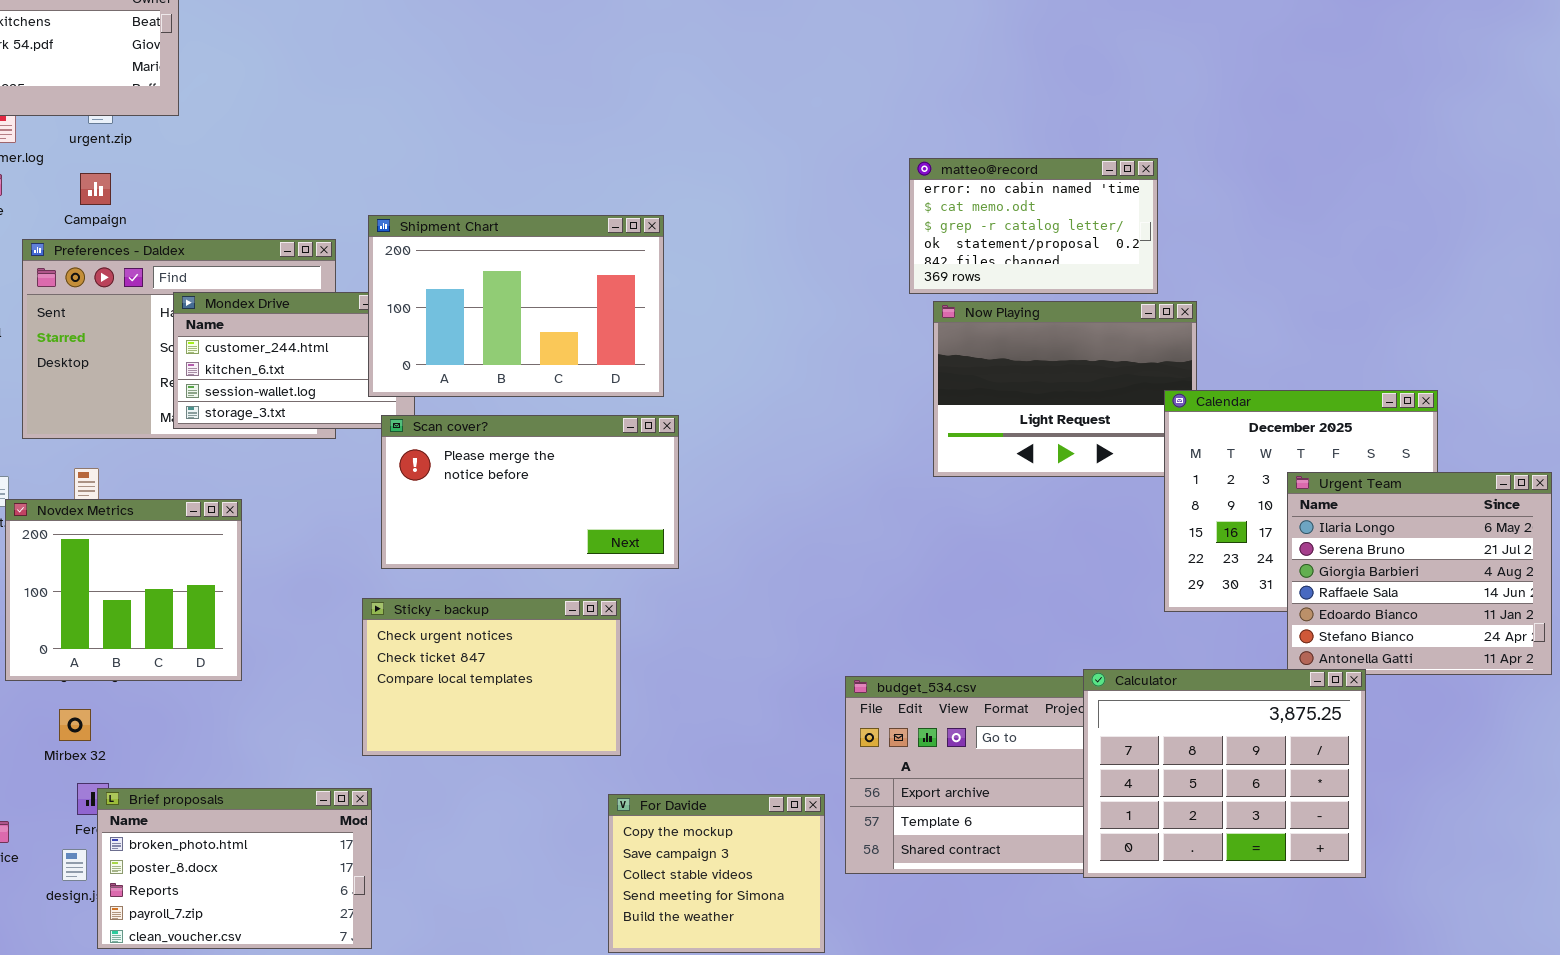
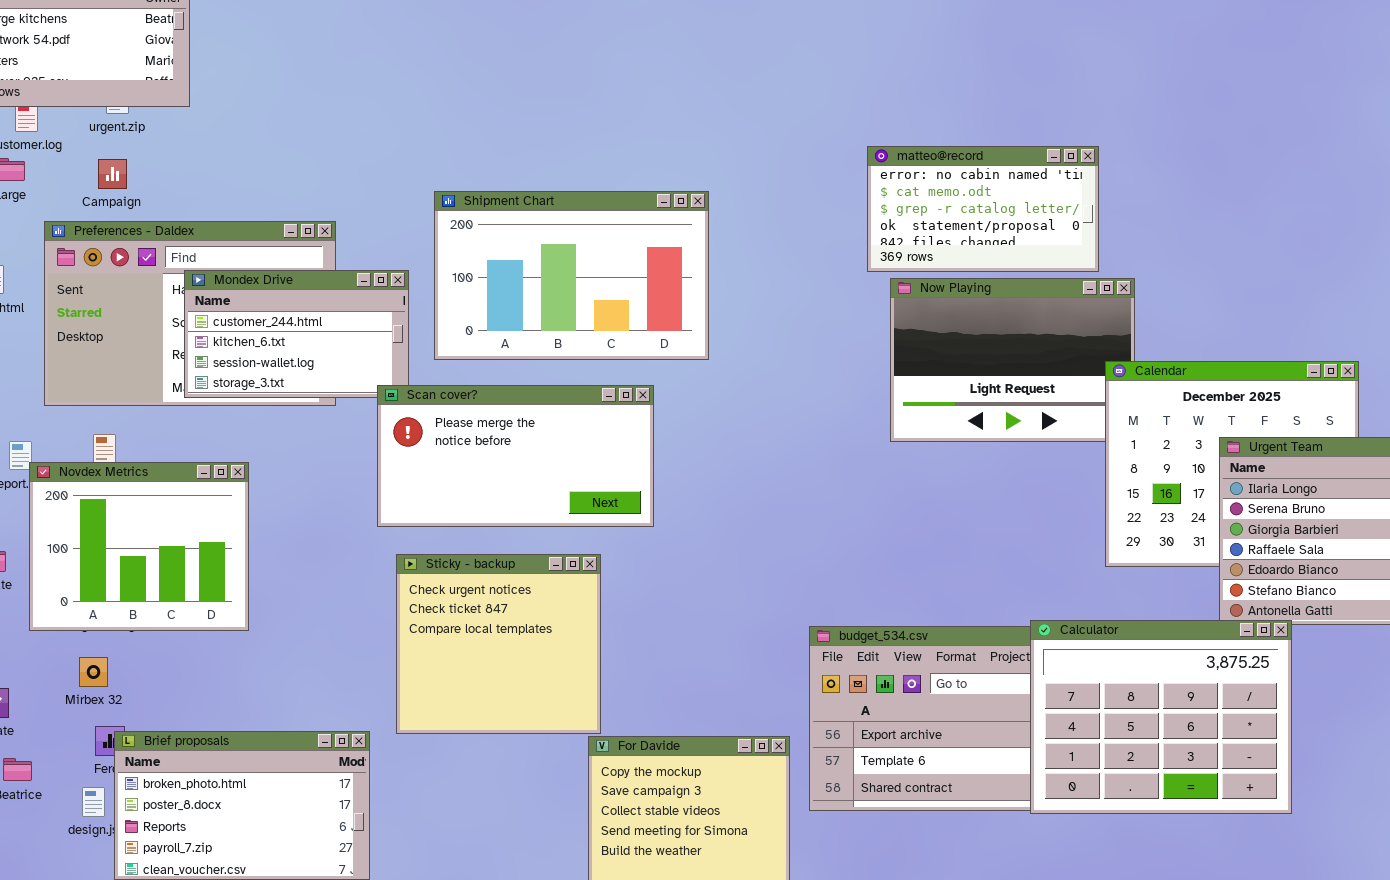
Shipment Chart: [368,215,664,397] -> [434,191,709,360], moved
Sticky - backup: [362,598,621,756] -> [396,554,601,734], resized

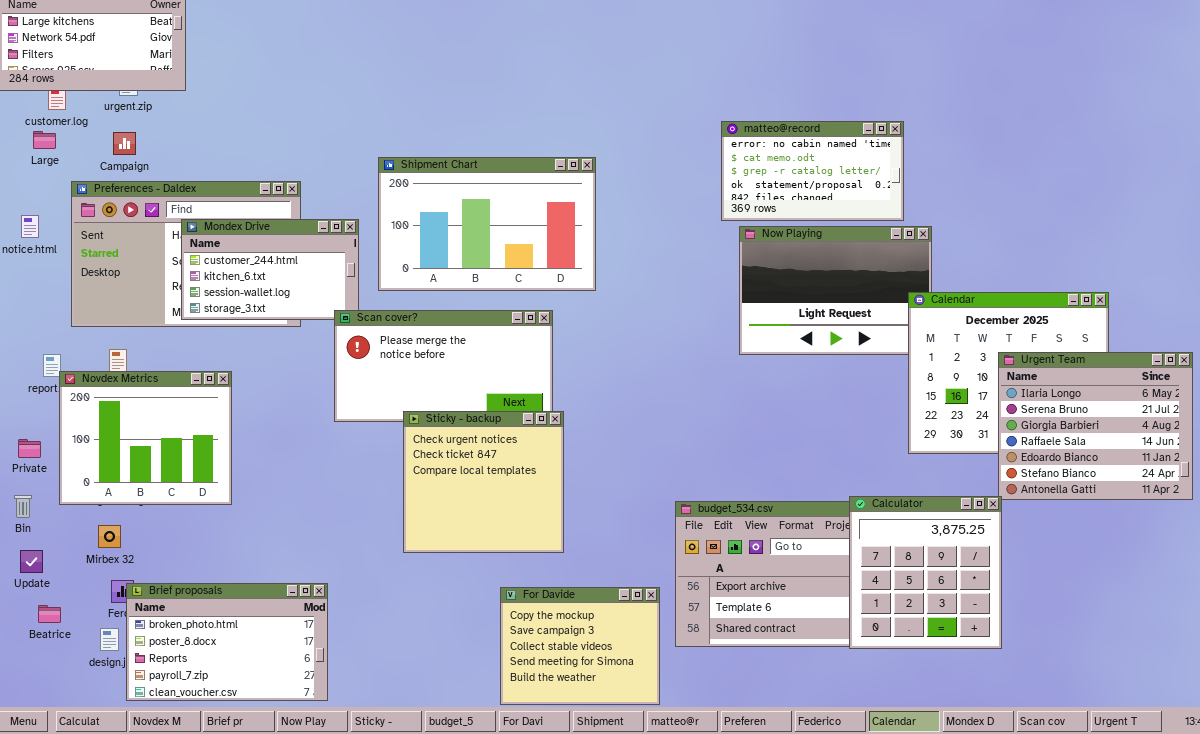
Sticky - backup: [396,554,601,734] -> [403,411,564,553], moved
Calculator: [1030,620,1292,814] -> [849,496,1002,649], resized

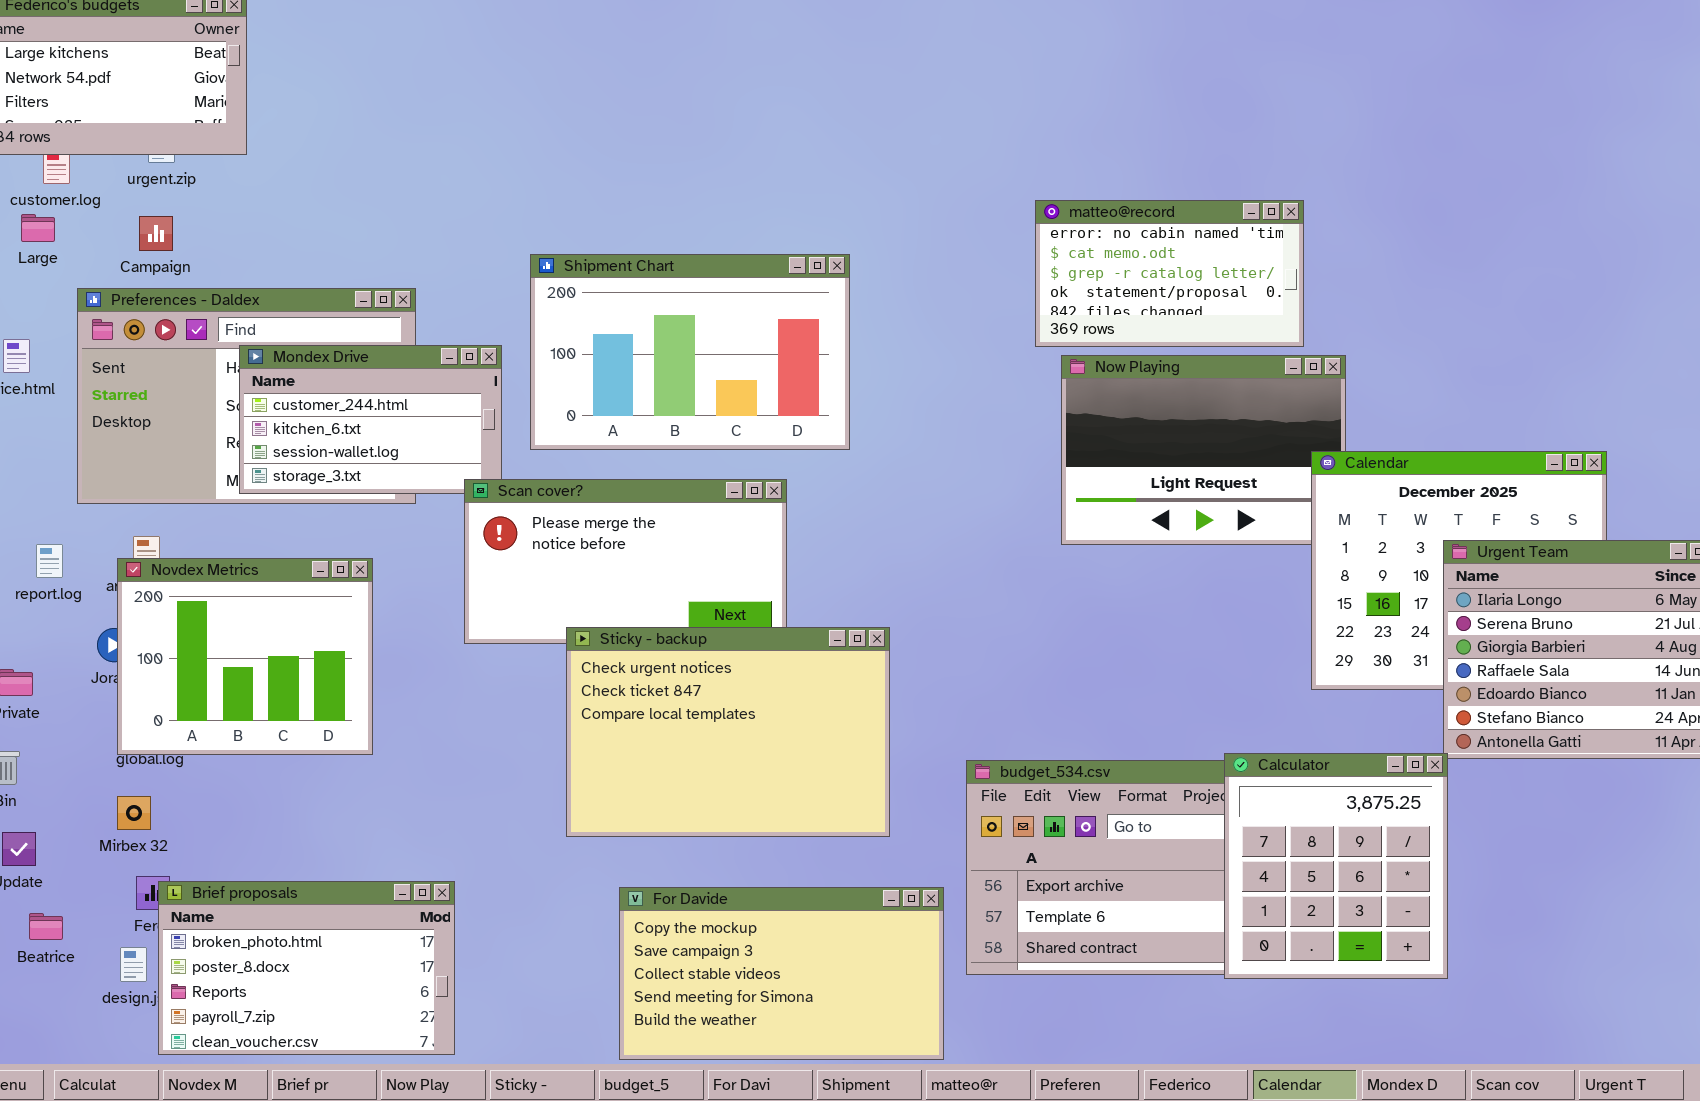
Novdex Metrics: [59,371,232,505] -> [117,558,373,755], moved
Sticky - backup: [403,411,564,553] -> [566,627,890,837], resized
For Davide: [500,587,660,705] -> [619,887,944,1060], resized

